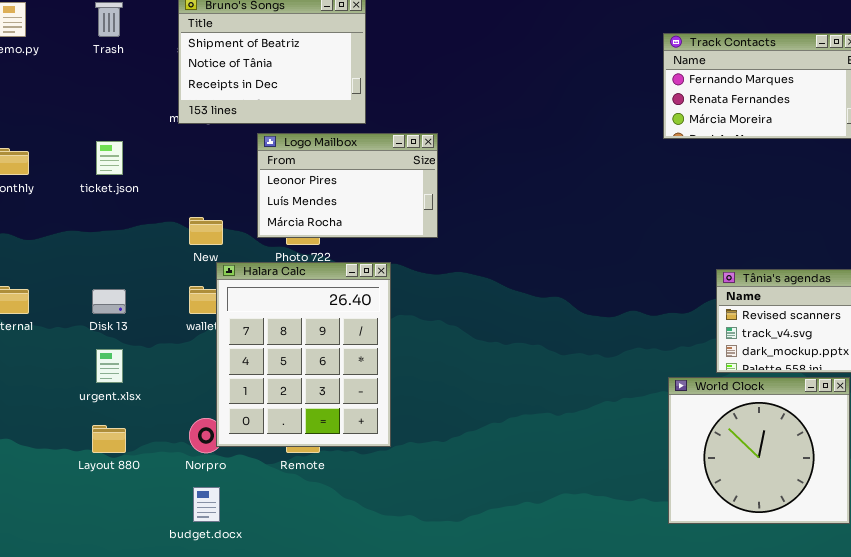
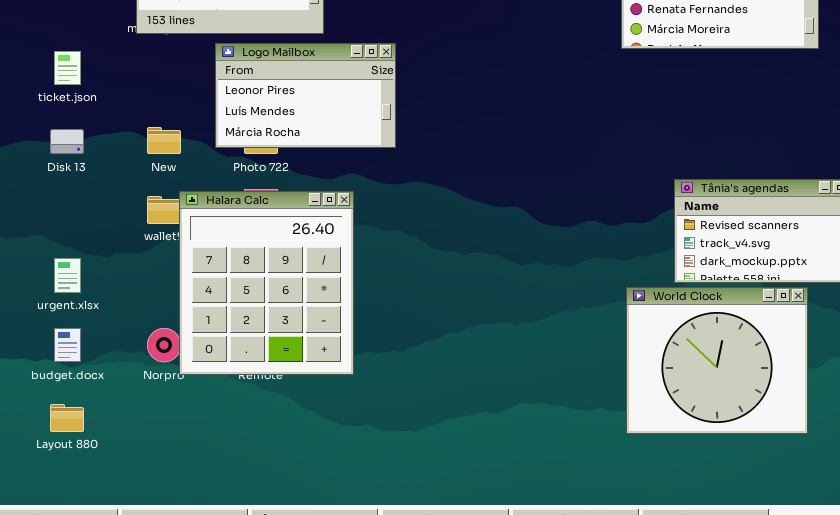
Halara Calc: [216,262,391,447] -> [179,191,354,375], moved
Disk 13: [92,289,126,314] -> [50,129,84,154], moved
Layout 880: [92,425,126,453] -> [50,404,84,432], moved
budget.docx: [193,487,220,522] -> [54,328,81,362], moved

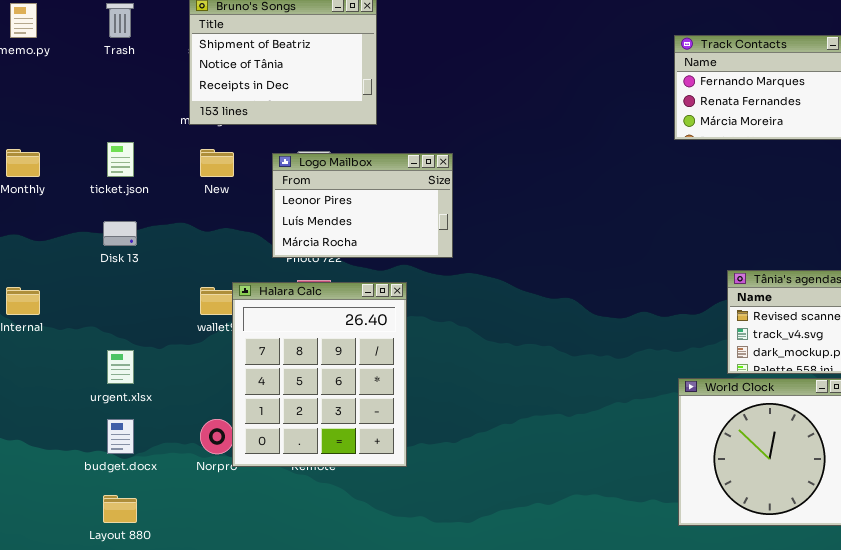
Logo Mailbox: [215,43,396,148] -> [272,153,453,258], moved
New: [147,127,181,154] -> [200,149,234,177], moved

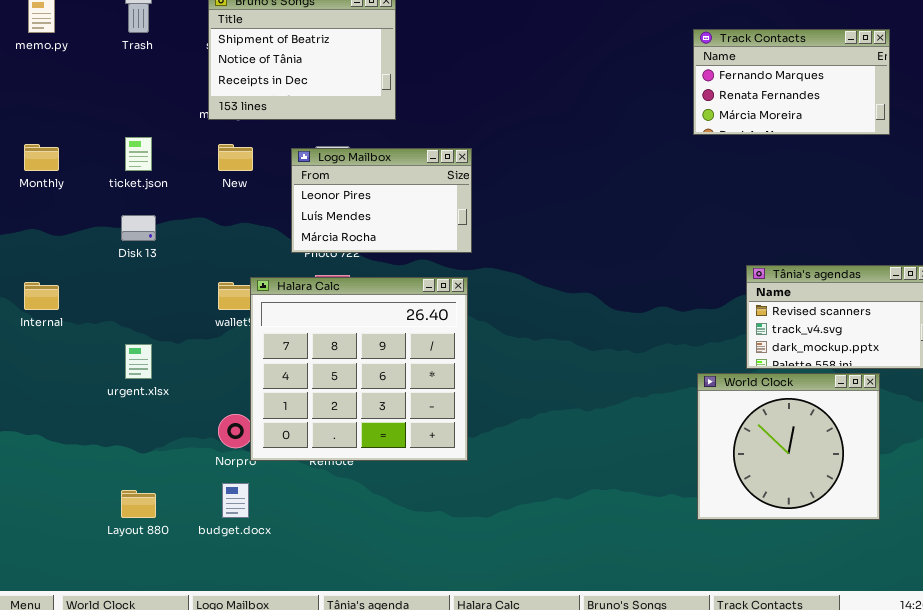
Halara Calc: [232,282,407,467] -> [250,277,468,461], resized
budget.docx: [107,419,134,454] -> [222,483,249,518], moved

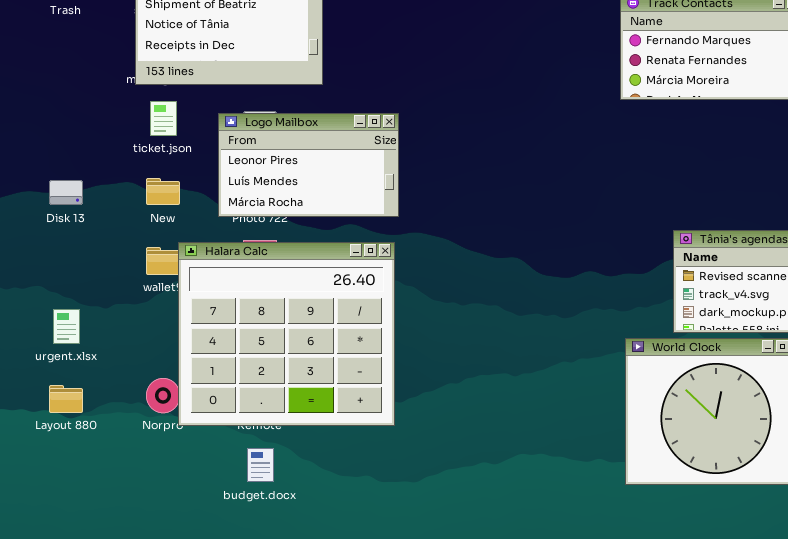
ticket.json: [125,137,152,171] -> [150,101,177,136], moved
New: [218,144,253,171] -> [146,178,180,205], moved
budget.docx: [222,483,249,518] -> [247,448,274,482], moved
Layout 880: [121,490,156,518] -> [49,385,83,413], moved

